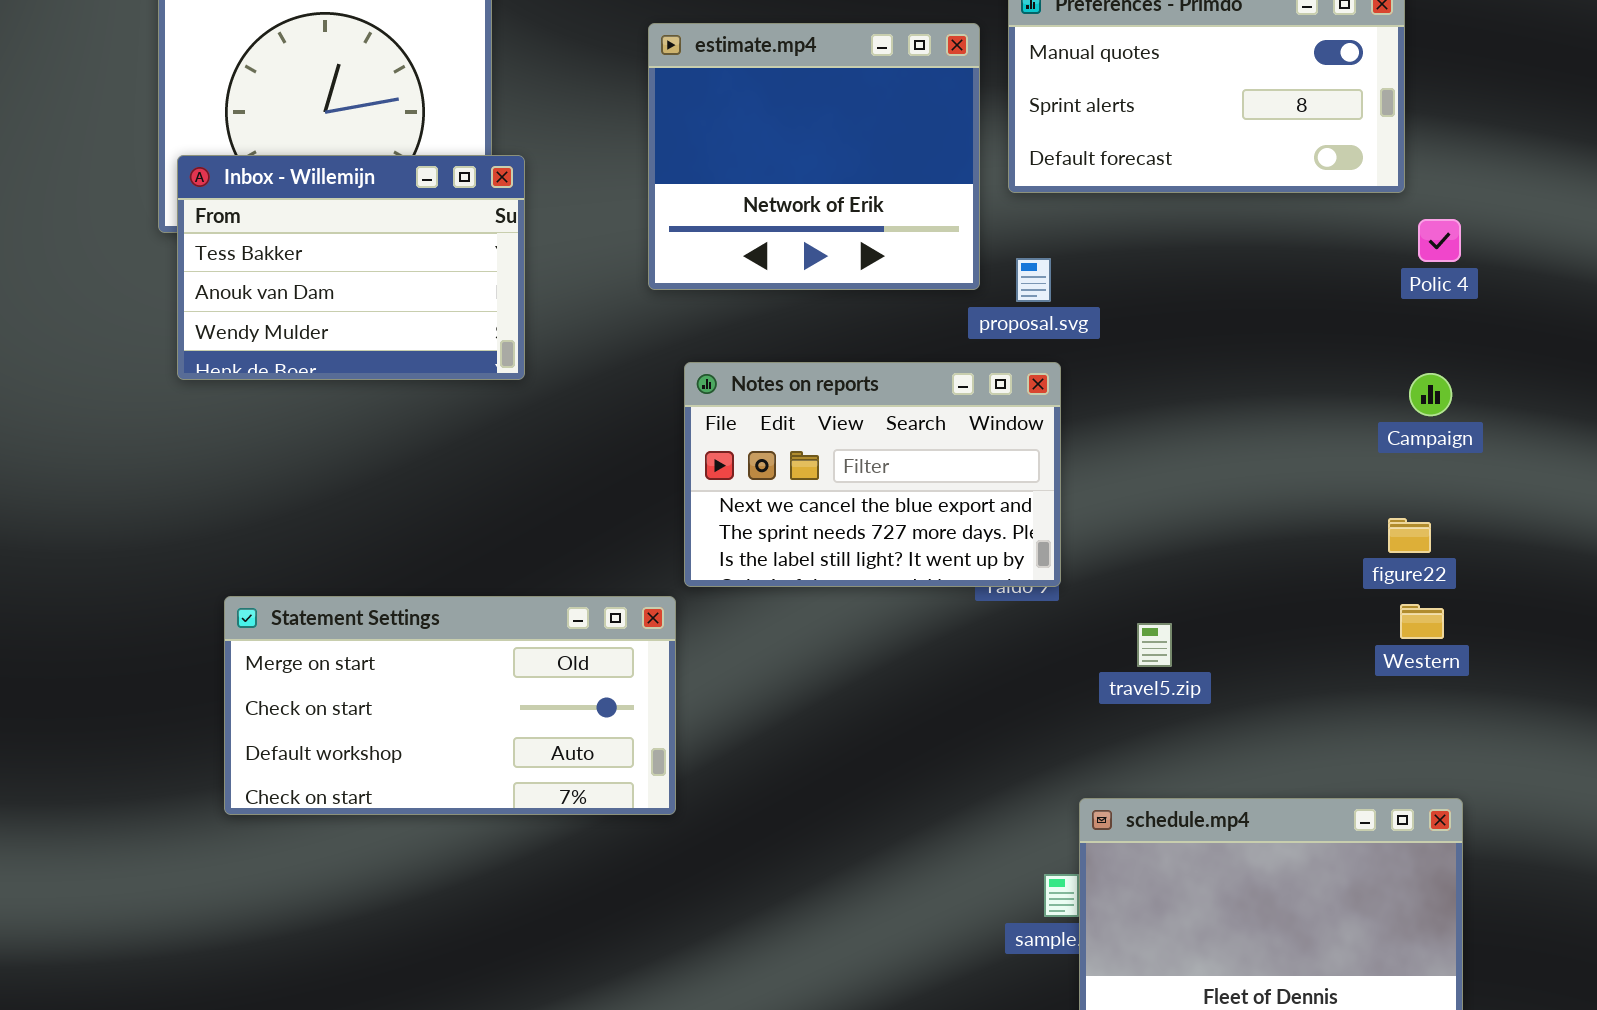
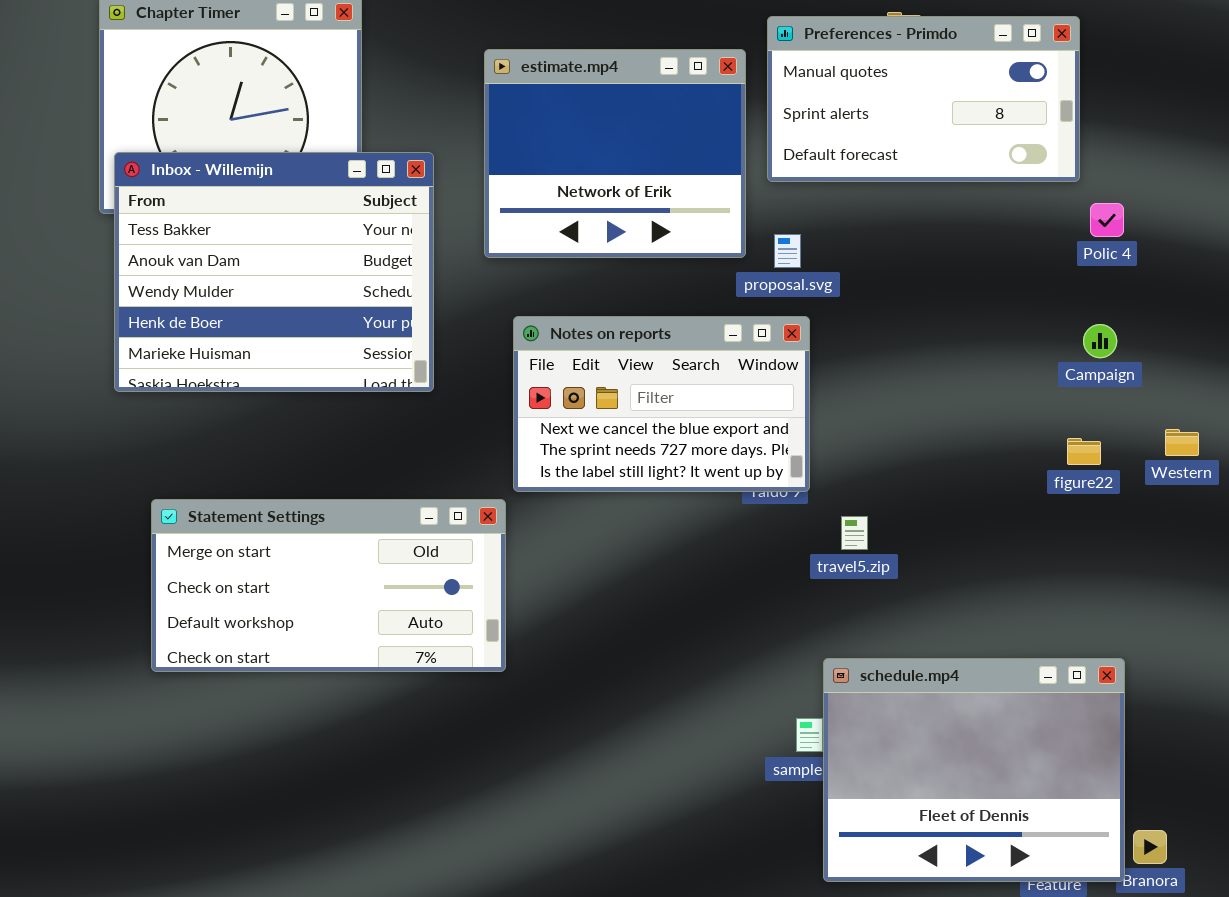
Inbox - Willemijn: [177,155,525,380] -> [114,152,434,392], resized
Western: [1400,604,1444,639] -> [1165,429,1199,456], moved
travel5.zip: [1137,623,1172,667] -> [841,516,868,550], moved

